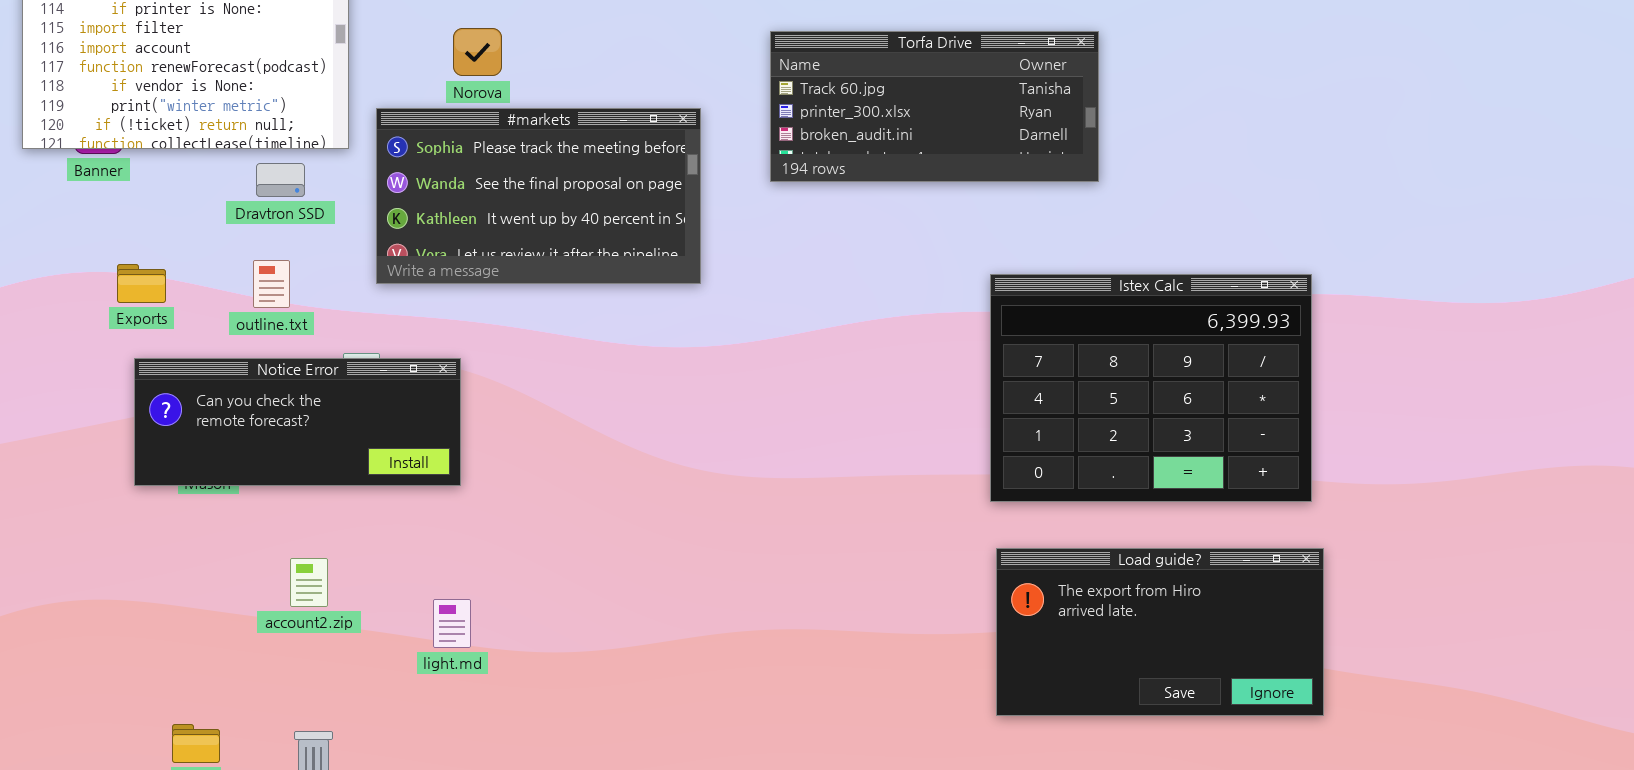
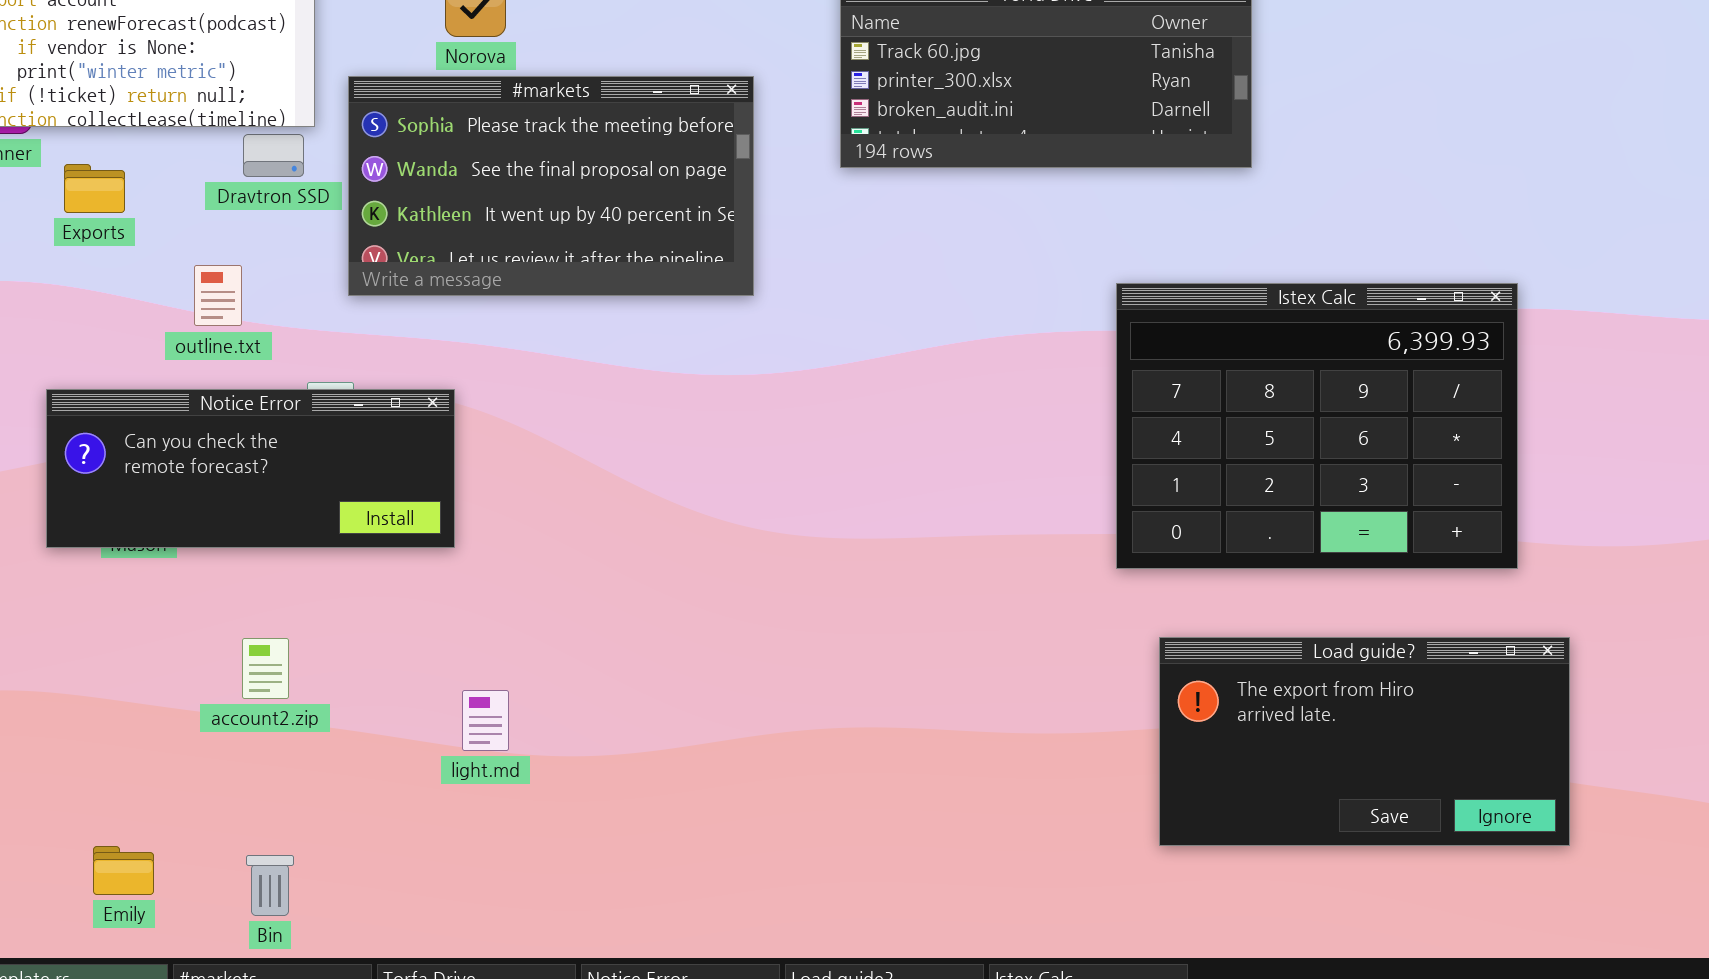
Dravtron SSD: [256,163,305,197] -> [243,134,304,177], moved
Exports: [117,264,166,303] -> [64,164,125,213], moved
Load guide?: [996,548,1324,716] -> [1159,637,1570,846], moved
light.md: [433,599,471,648] -> [462,690,509,751], moved

